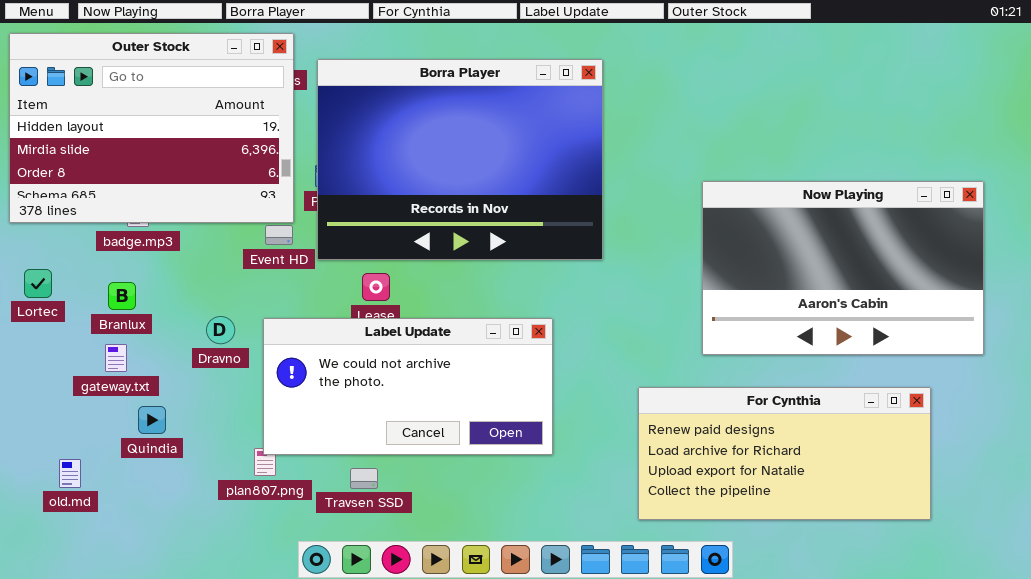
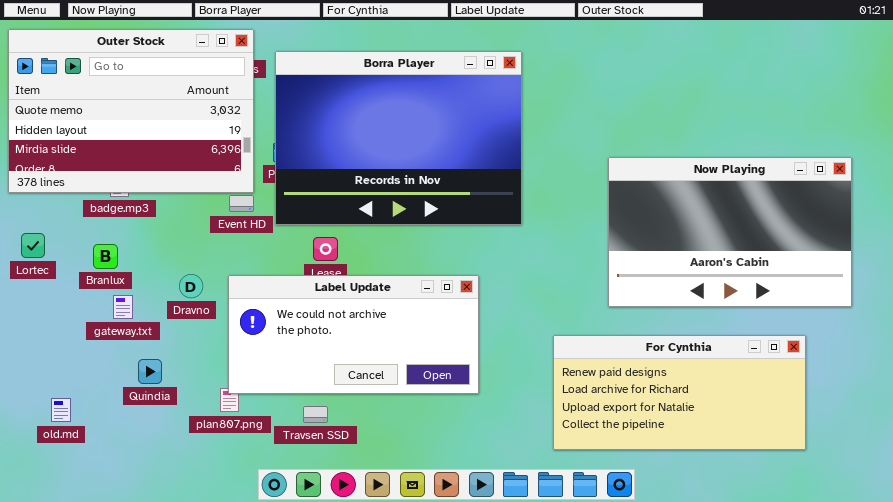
Outer Stock: [9,33,294,223] -> [8,29,254,193], scrolled up 1 row
gateway.txt: [105,344,127,372] -> [113,295,133,319], moved
Quindia: [138,406,166,434] -> [138,359,162,384], moved

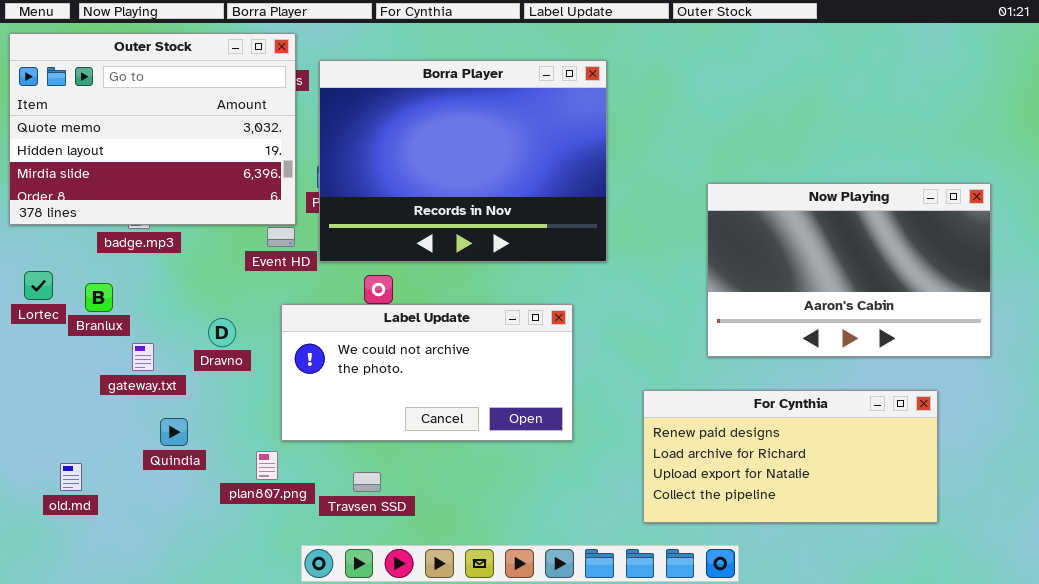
Branlux: [93,244,118,269] -> [85,283,113,312], moved
Label Update: [228,275,479,394] -> [281,304,573,441], moved

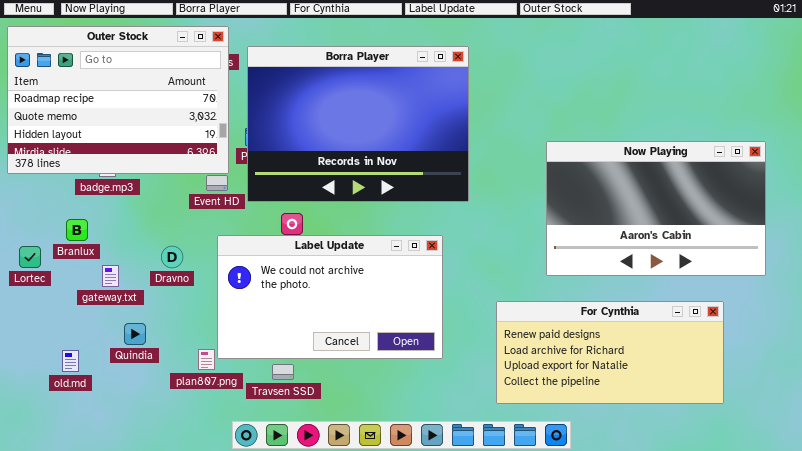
Outer Stock: [9,33,296,225] -> [7,26,229,174], scrolled up 1 row
Lortec: [24,271,53,300] -> [19,246,41,268], moved
Label Update: [281,304,573,441] -> [217,235,443,359], resized
old.md: [60,463,82,491] -> [62,350,79,372], moved

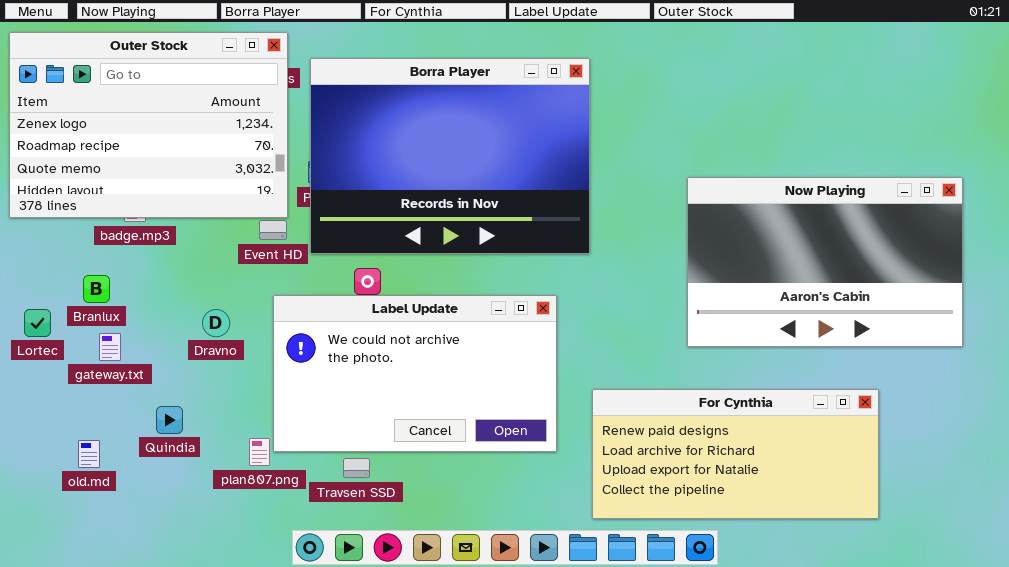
Outer Stock: [7,26,229,174] -> [9,32,288,218], scrolled up 1 row
gateway.txt: [102,265,119,287] -> [99,333,121,361], moved
For Cynthia: [496,301,724,404] -> [592,389,879,519], moved

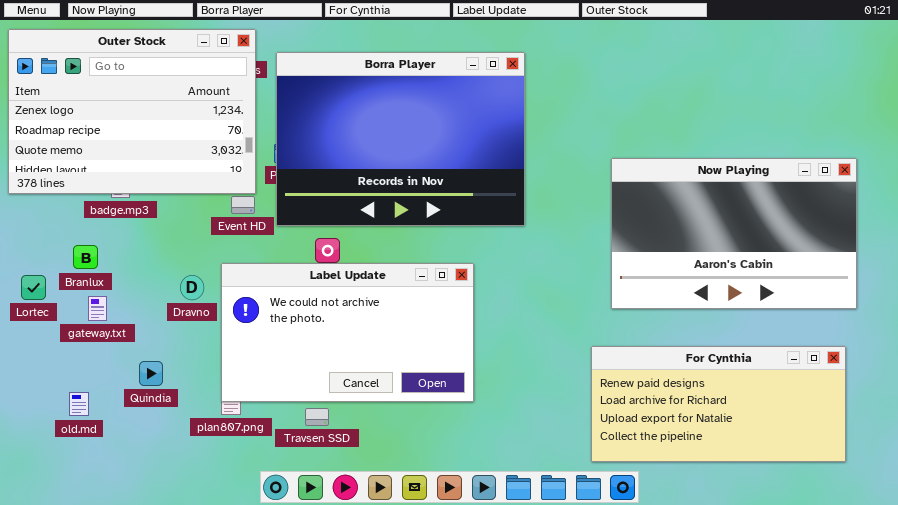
Label Update: [273,295,557,452] -> [221,263,474,402], moved
For Cynthia: [592,389,879,519] -> [591,346,846,462], moved

